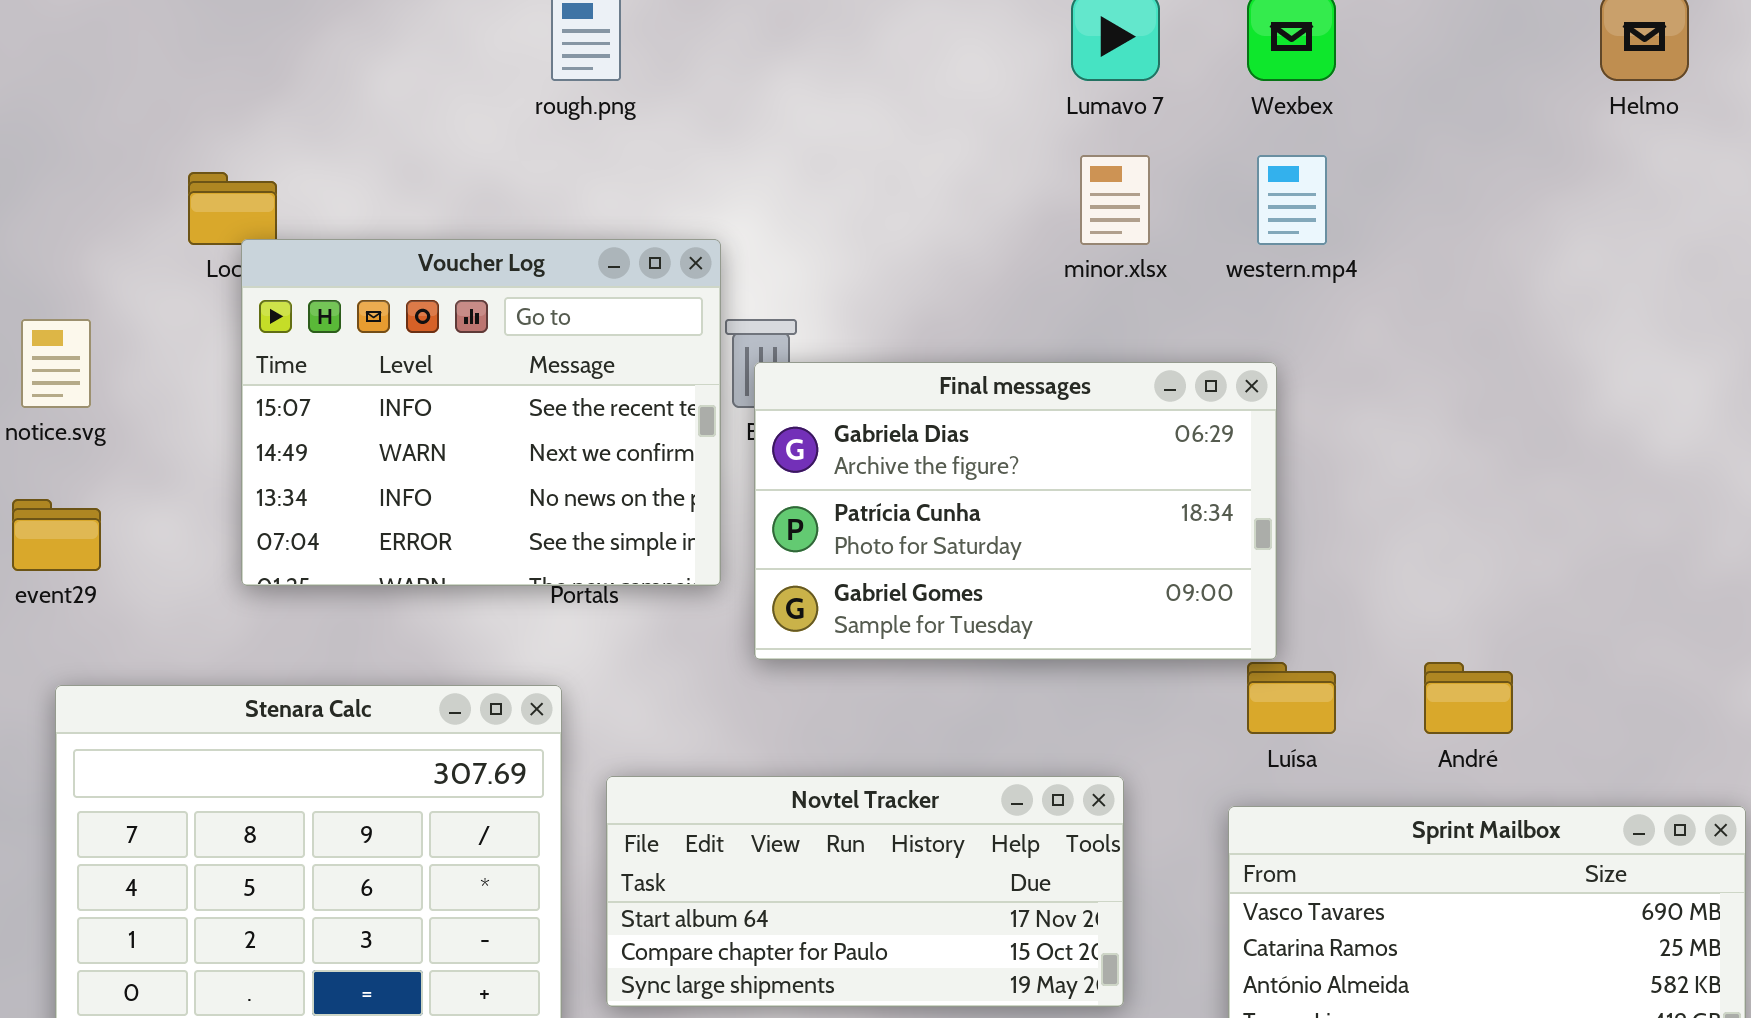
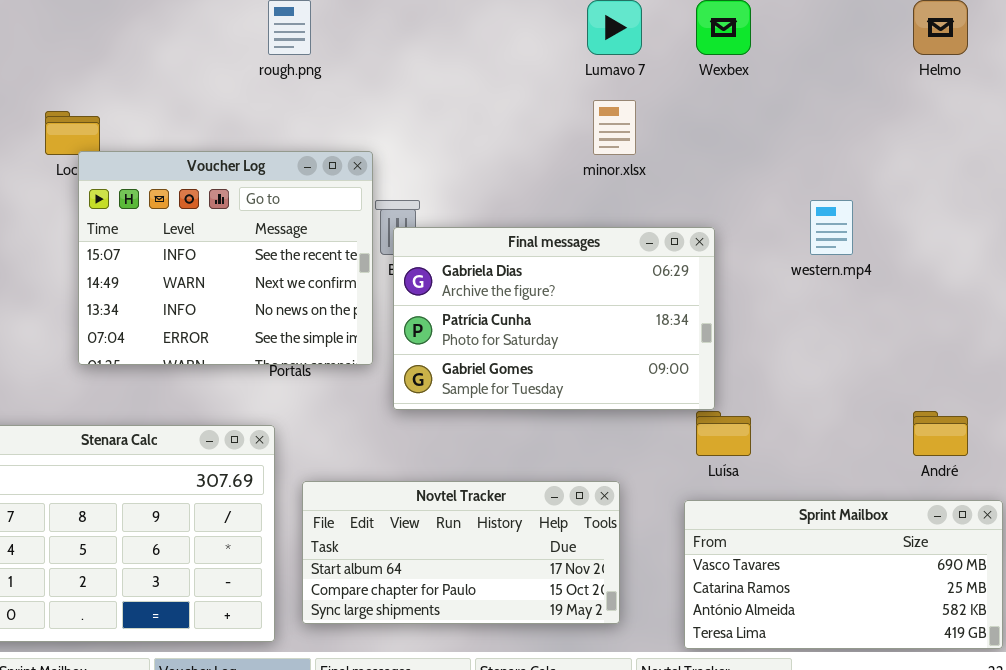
western.mp4: [1257,155,1327,245] -> [810,200,853,255], moved
André: [1424,662,1513,734] -> [913,411,968,456], moved

